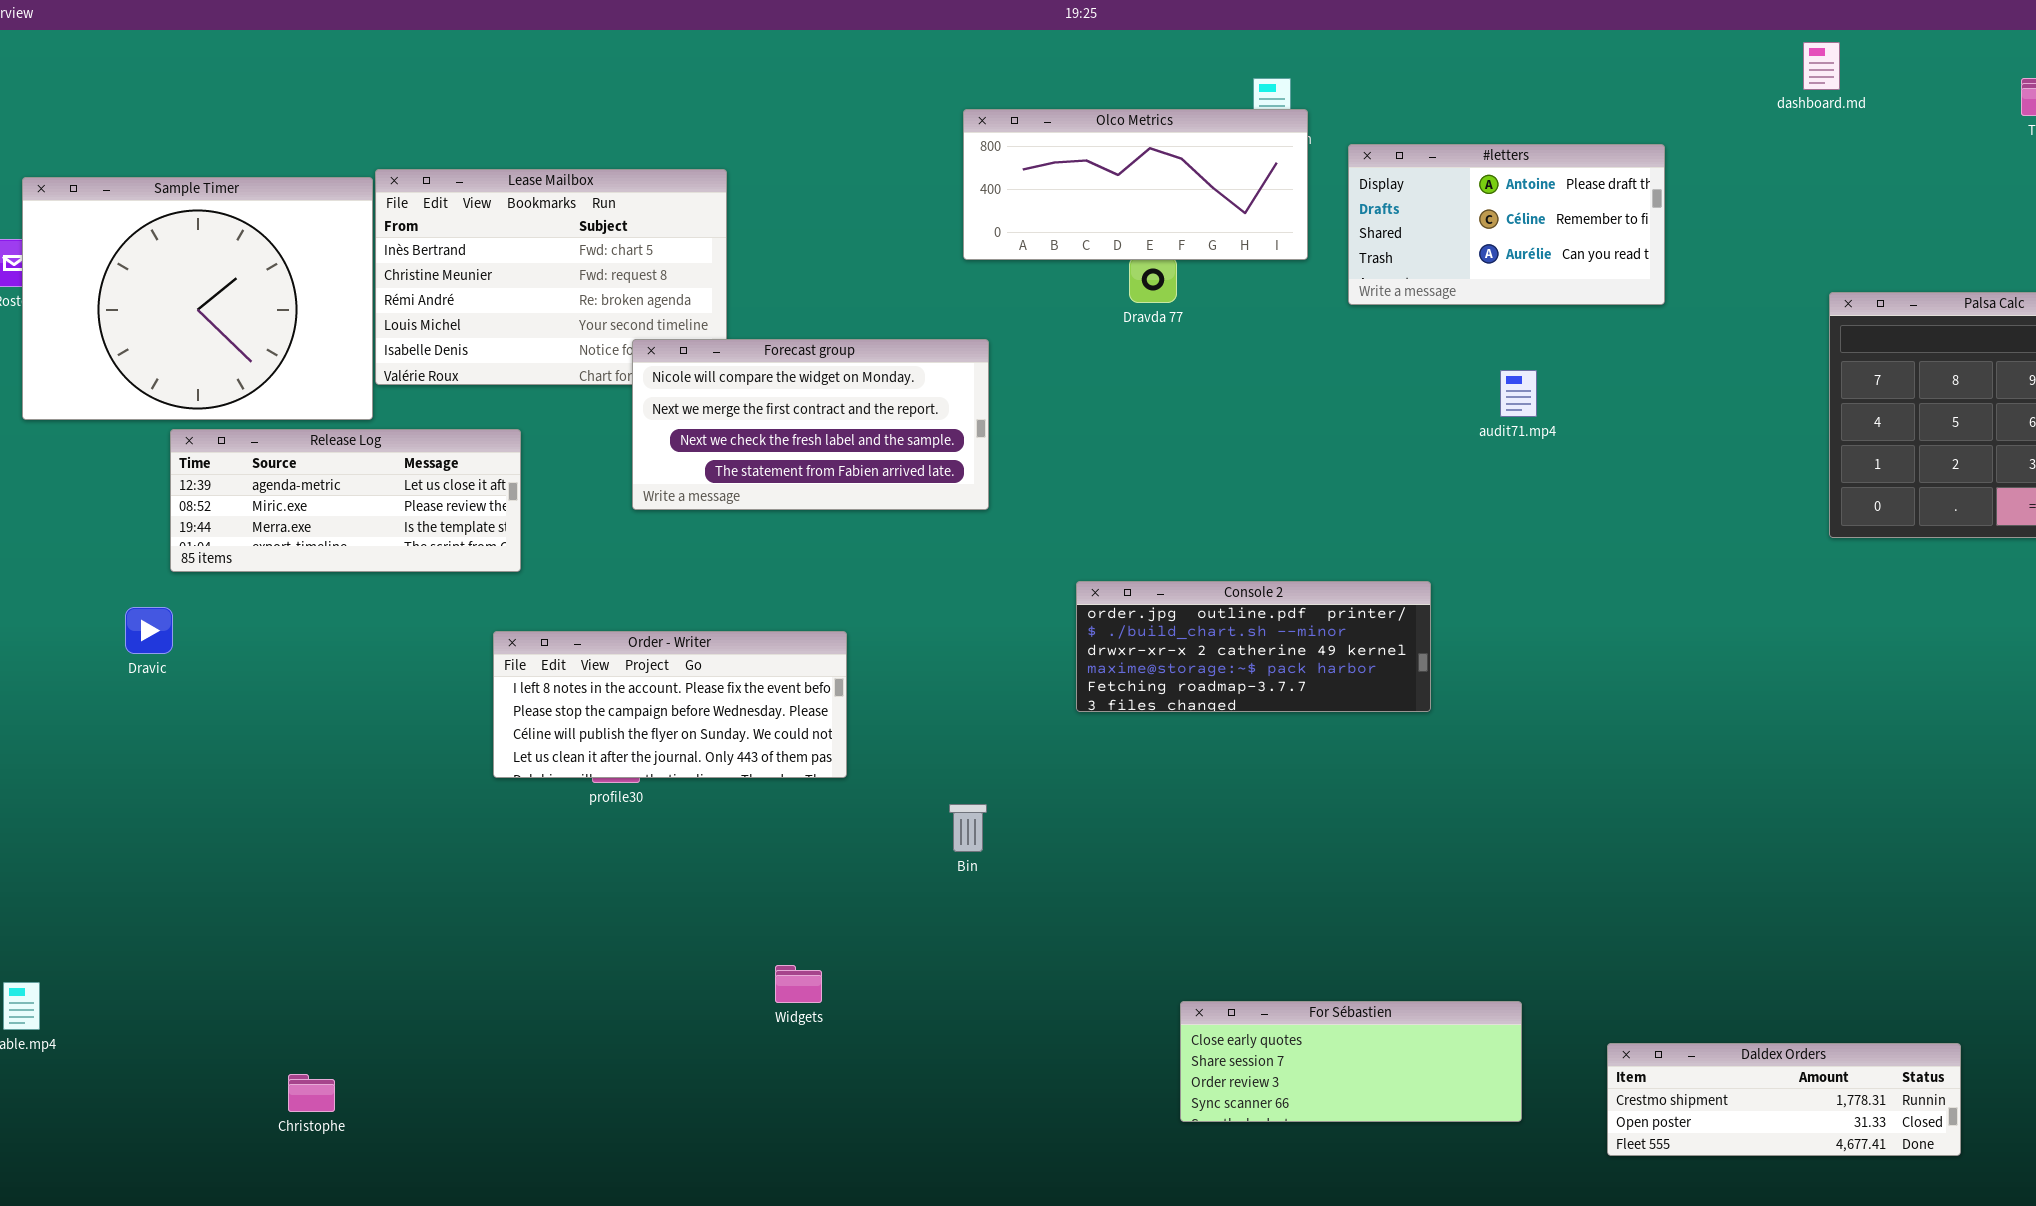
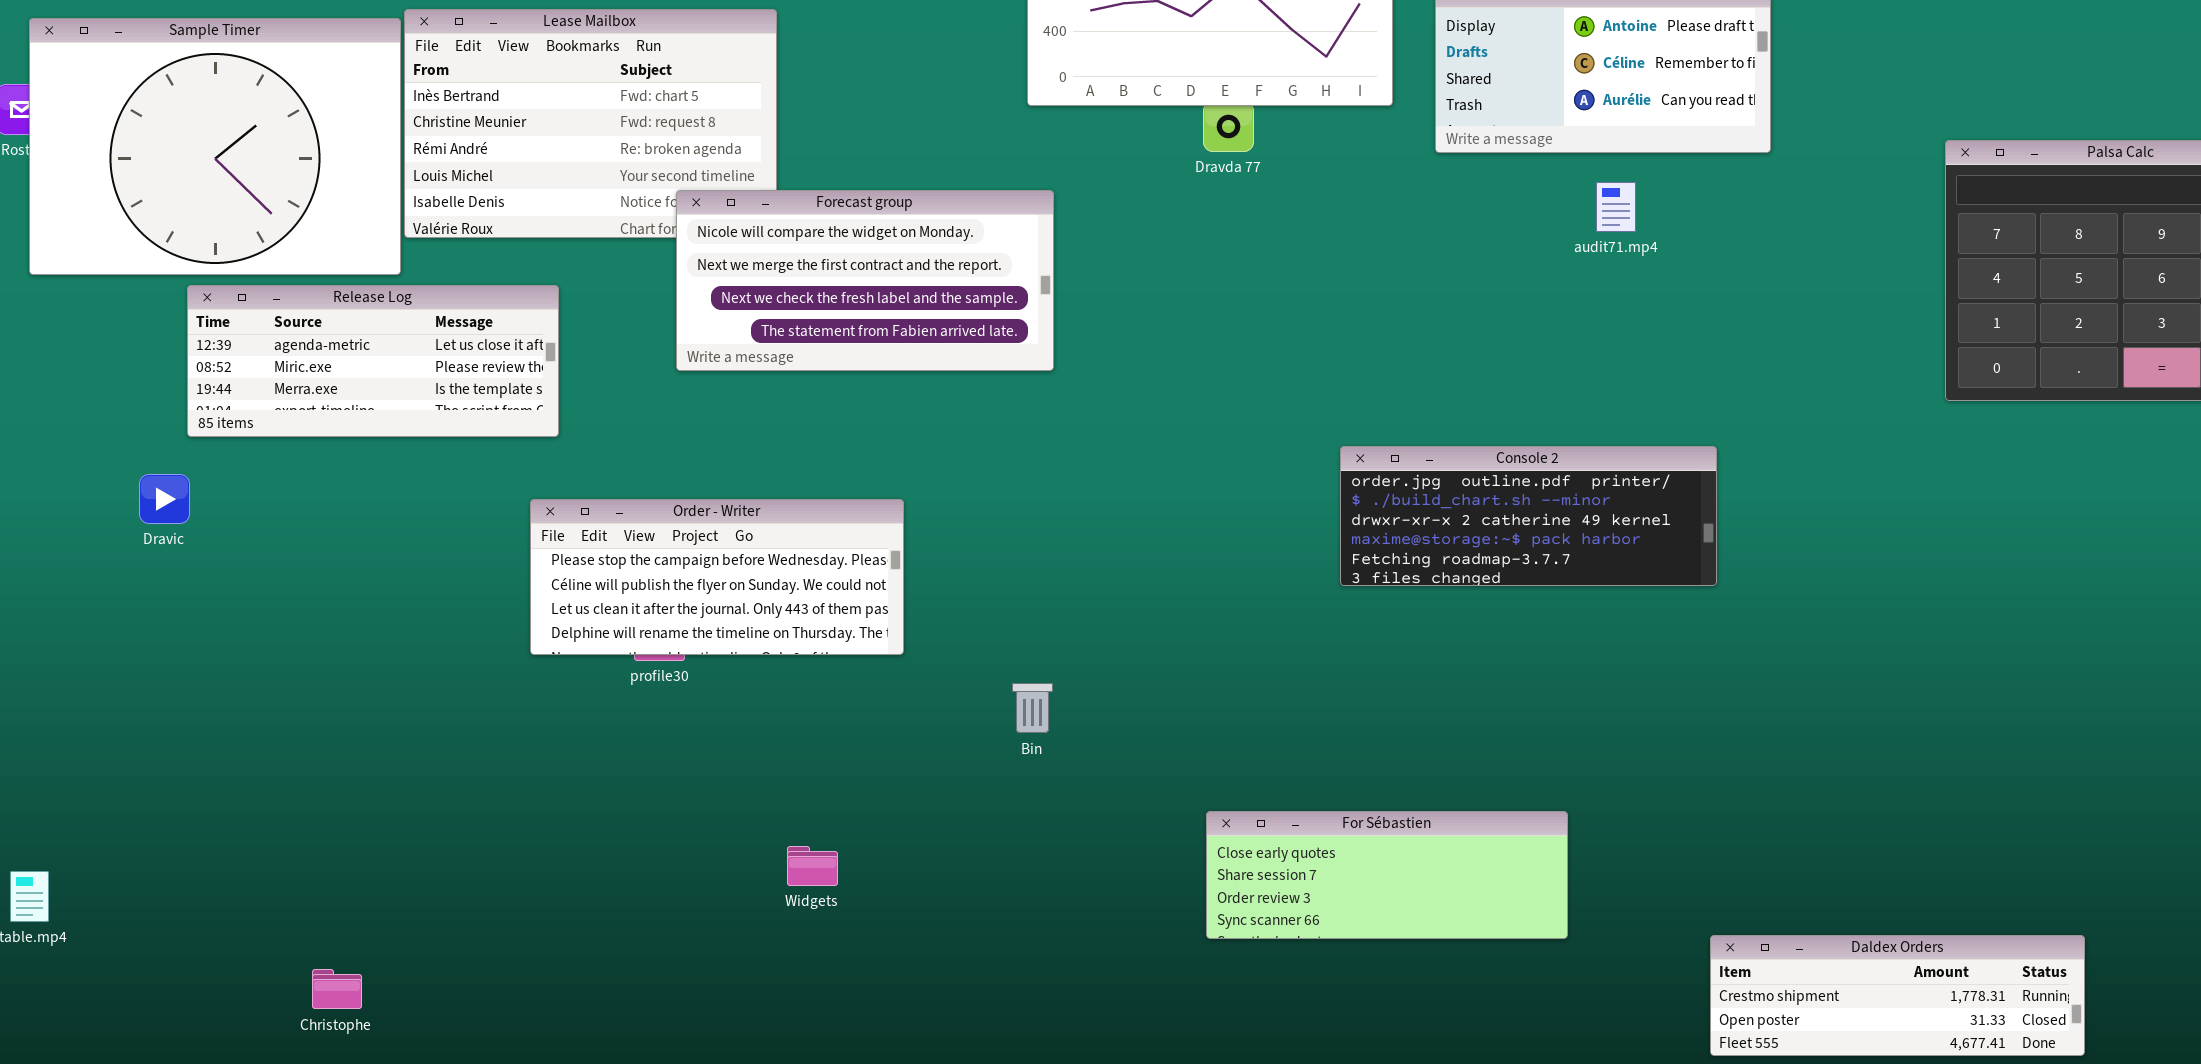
audit71.mp4: [1500,370,1537,417] -> [1596,182,1636,232], moved
Console 2: [1076,581,1431,712] -> [1340,446,1717,586], moved
Order - Writer: [493,631,847,778] -> [530,499,904,655], scrolled down 1 row
Widgets: [775,965,822,1003] -> [787,846,838,886], moved
For Sébastien: [1180,1001,1522,1122] -> [1206,811,1568,939], moved

